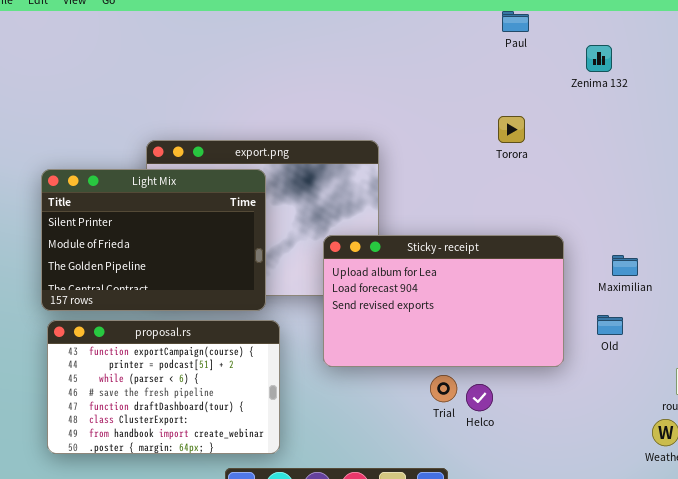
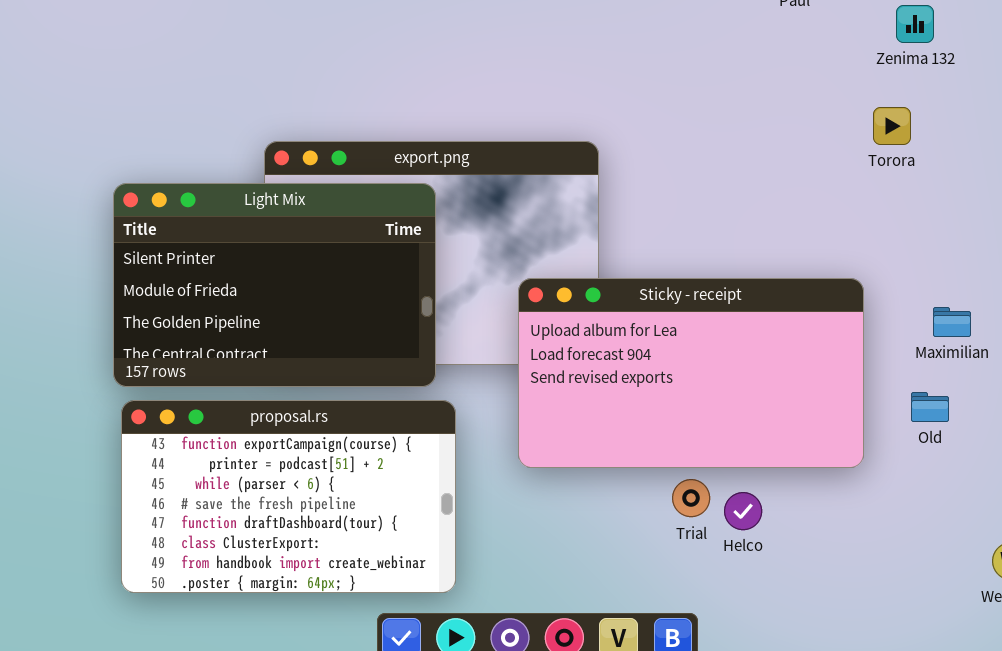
Torora: [498,116,525,143] -> [873,107,911,145], moved

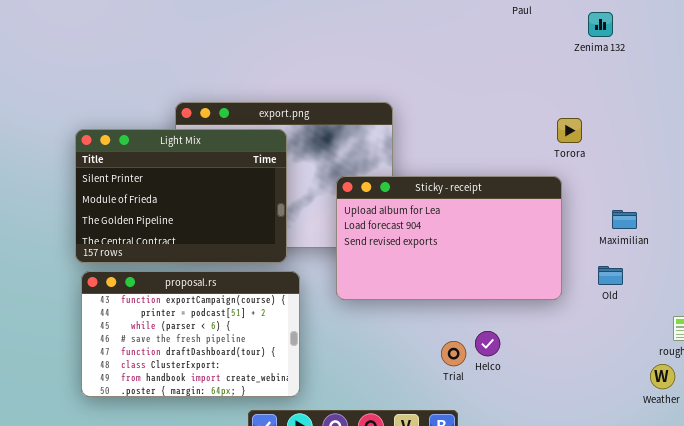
Torora: [873,107,911,145] -> [557,118,582,143], moved
Sticky - receipt: [518,278,864,468] -> [336,176,562,300], moved
Trial: [672,479,710,517] -> [441,341,466,366], moved

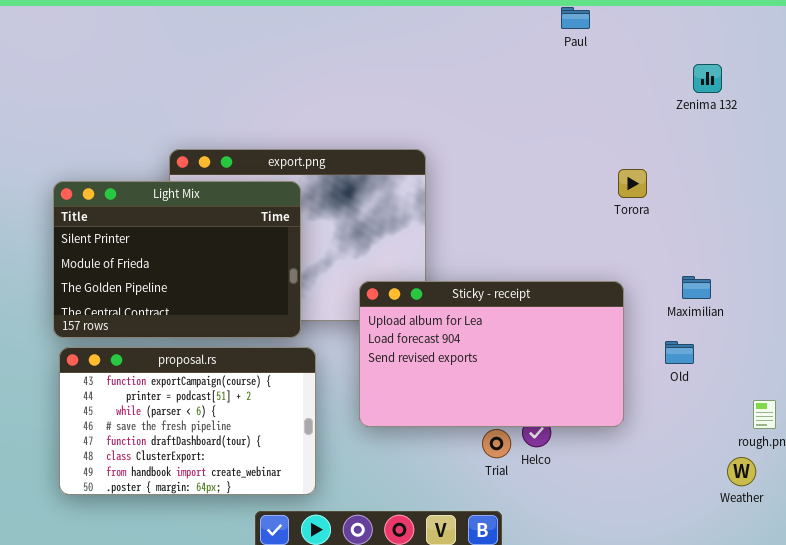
Zenima 132: [588,12,613,37] -> [693,64,722,93], moved
Sticky - receipt: [336,176,562,300] -> [359,281,624,427], moved

